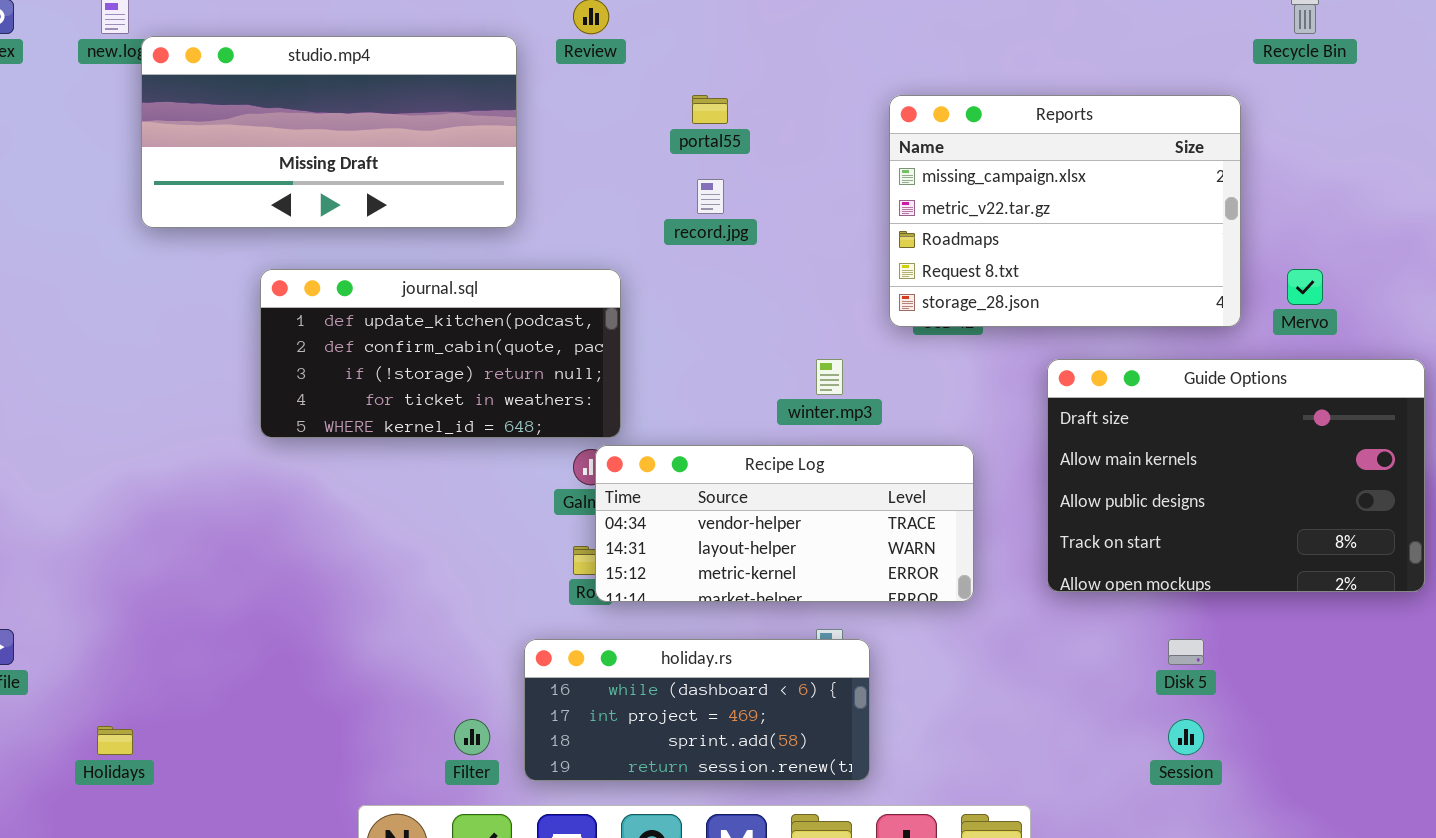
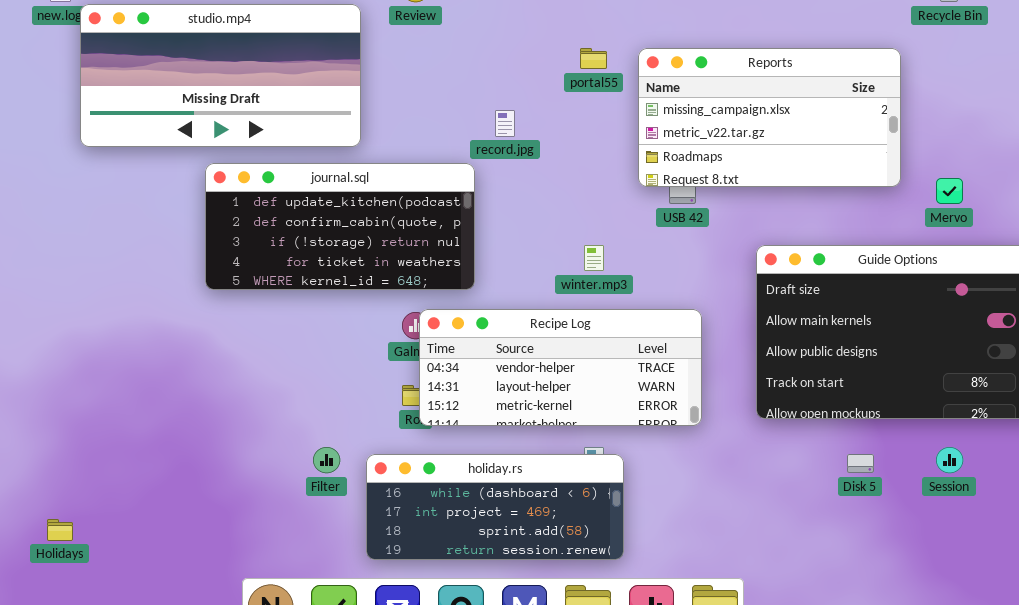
portal55: [692,95,728,124] -> [580,48,607,69], moved
Reports: [889,95,1241,327] -> [638,48,901,187], resized
journal.sql: [260,269,621,438] -> [205,163,475,290], moved
Filter: [454,719,490,755] -> [313,447,340,473], moved
Session: [1168,719,1204,755] -> [936,447,963,473], moved

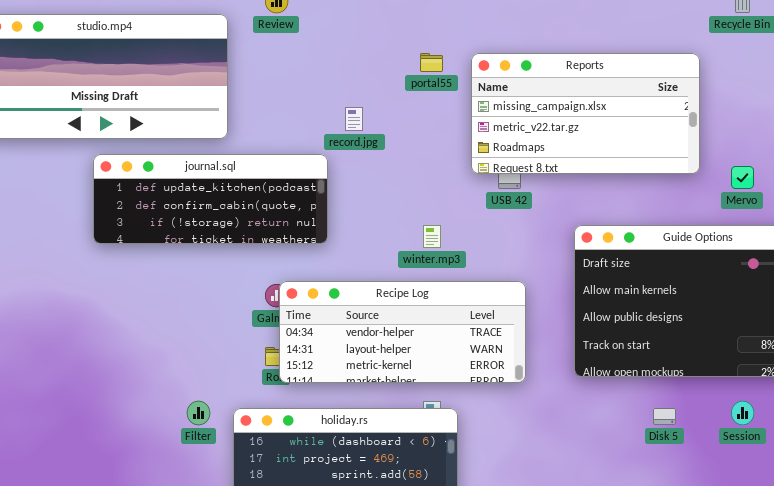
journal.sql: [205,163,475,290] -> [93,154,328,244], resized

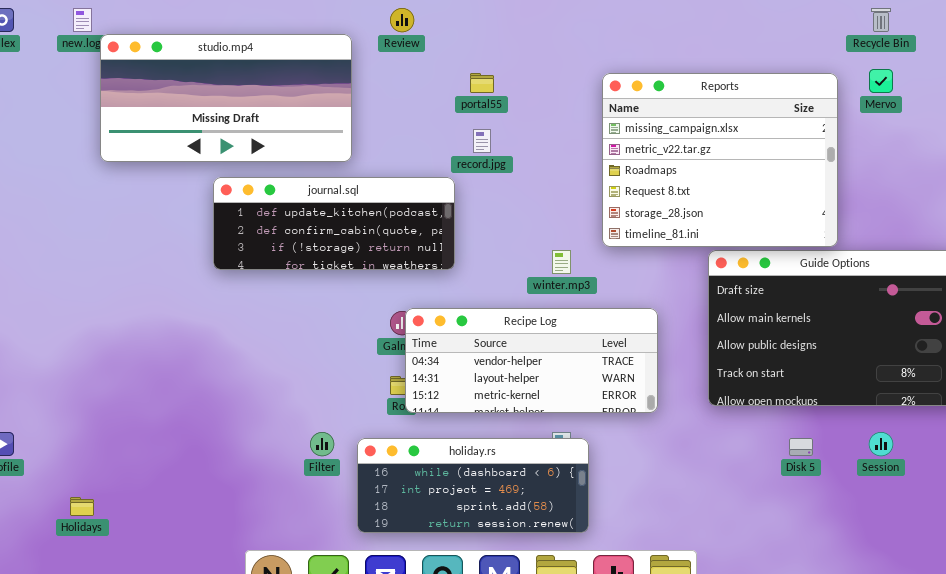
portal55: [420,53,443,72] -> [470,73,494,93], moved
Reports: [471,53,700,174] -> [602,73,838,247], resized
Mervo: [731,166,754,189] -> [869,69,893,93], moved

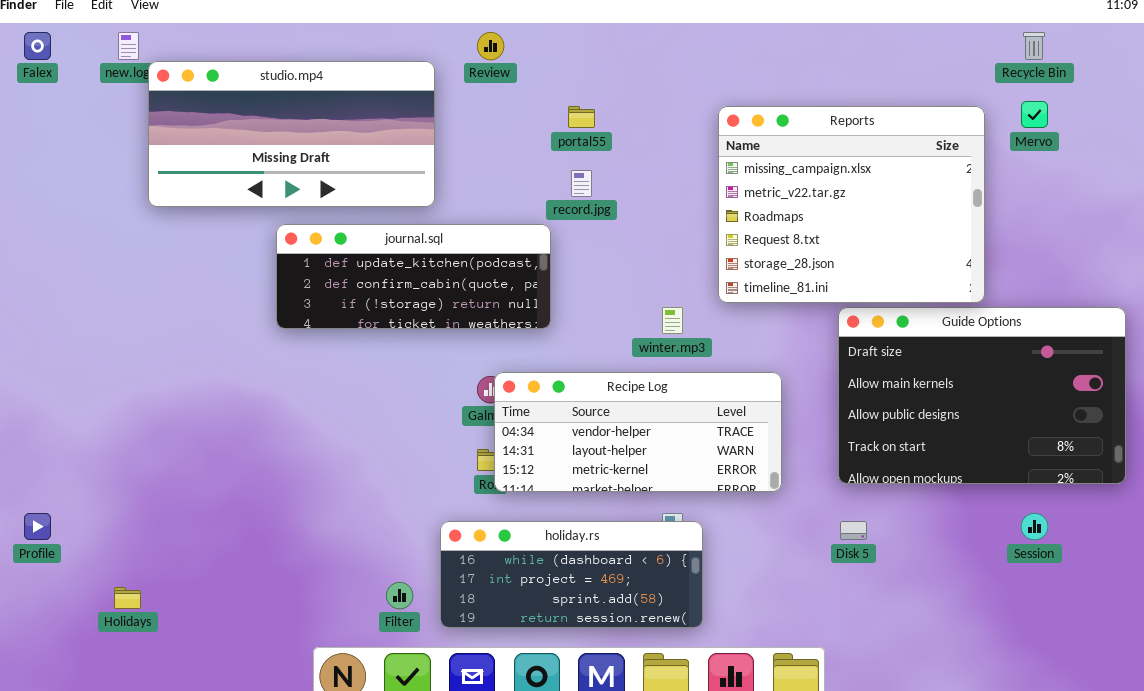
Filter: [310,432,334,456] -> [386,582,413,609], moved
Disk 5: [789,438,813,456] -> [840,521,867,540], moved

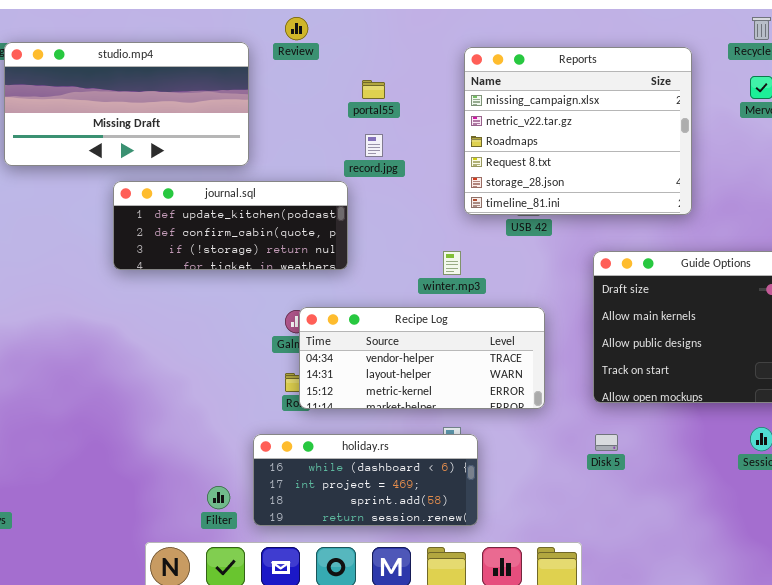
Reports: [718,106,985,303] -> [464,47,692,215], moved

